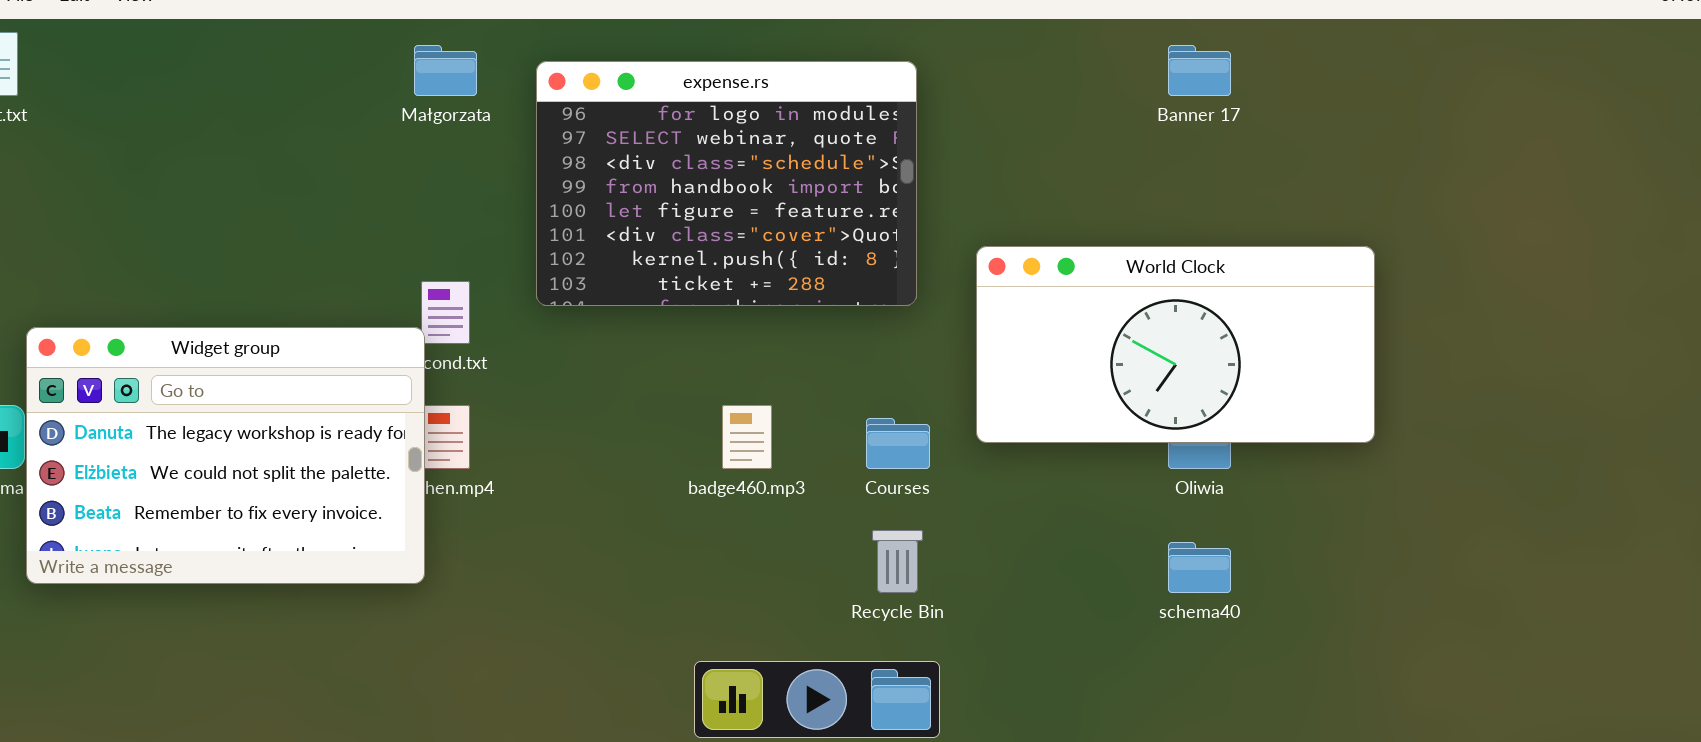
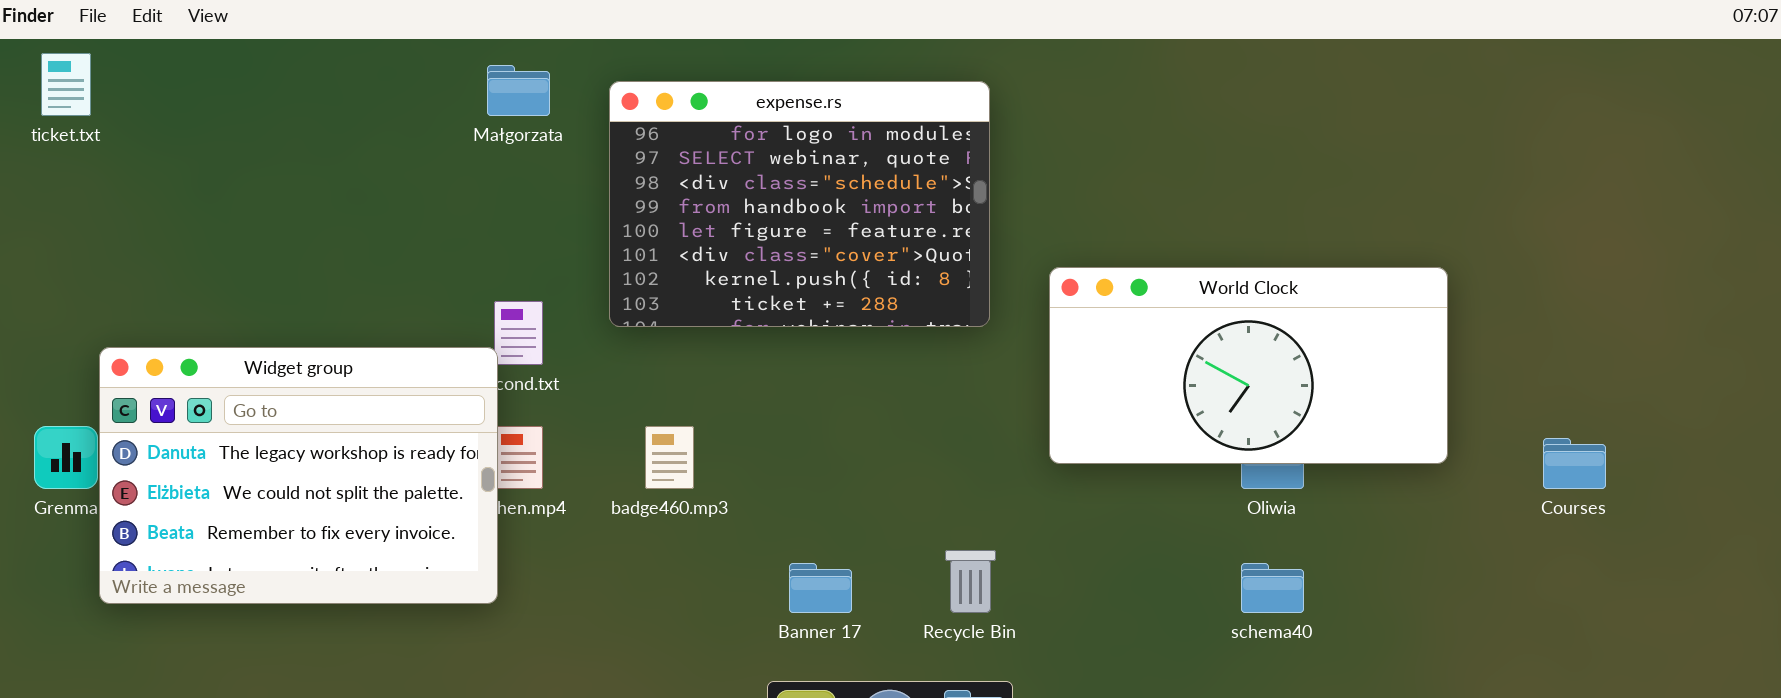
Banner 17: [1168,45,1231,96] -> [789,563,852,613], moved
badge460.mp3: [722,405,772,469] -> [645,426,694,489], moved
Courses: [866,418,930,469] -> [1543,438,1606,489], moved

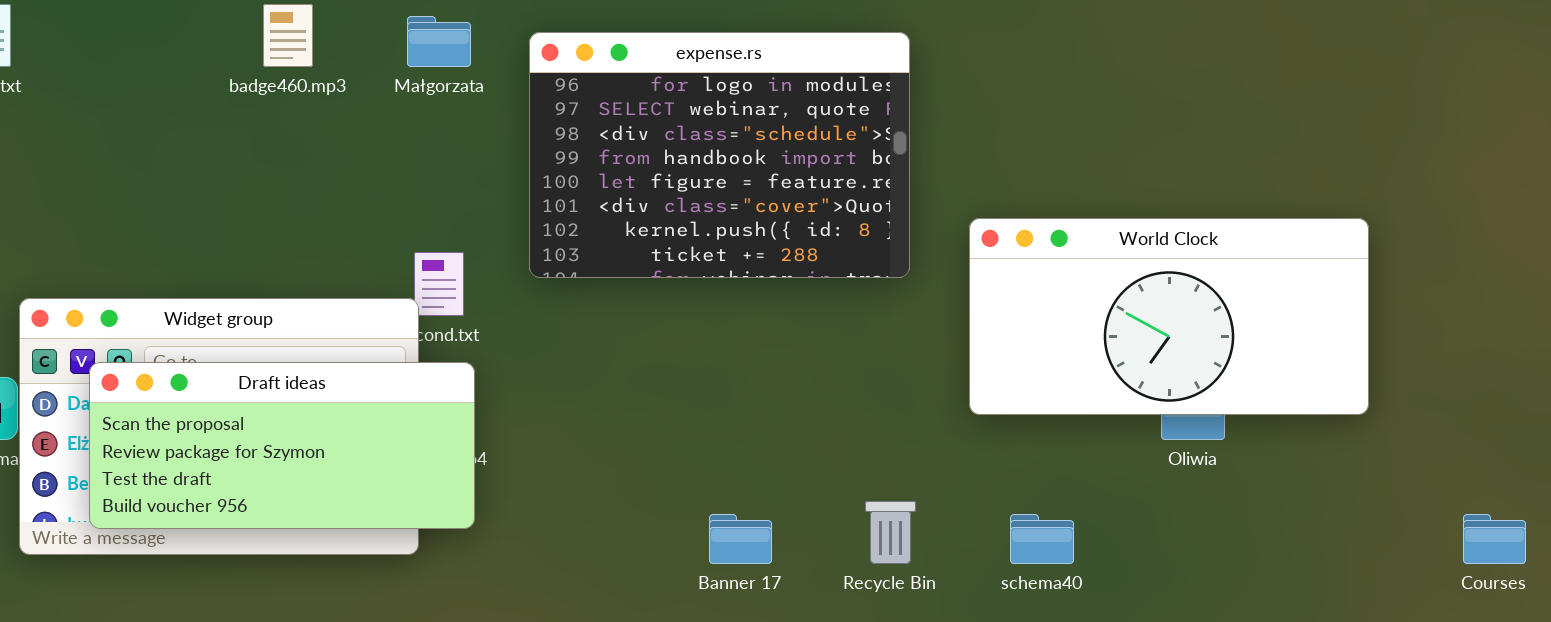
Draft ideas: none -> [89,362,475,529], opened
badge460.mp3: [645,426,694,489] -> [263,4,313,67], moved
Courses: [1543,438,1606,489] -> [1463,514,1526,564], moved
schema40: [1241,563,1304,613] -> [1010,514,1074,564], moved

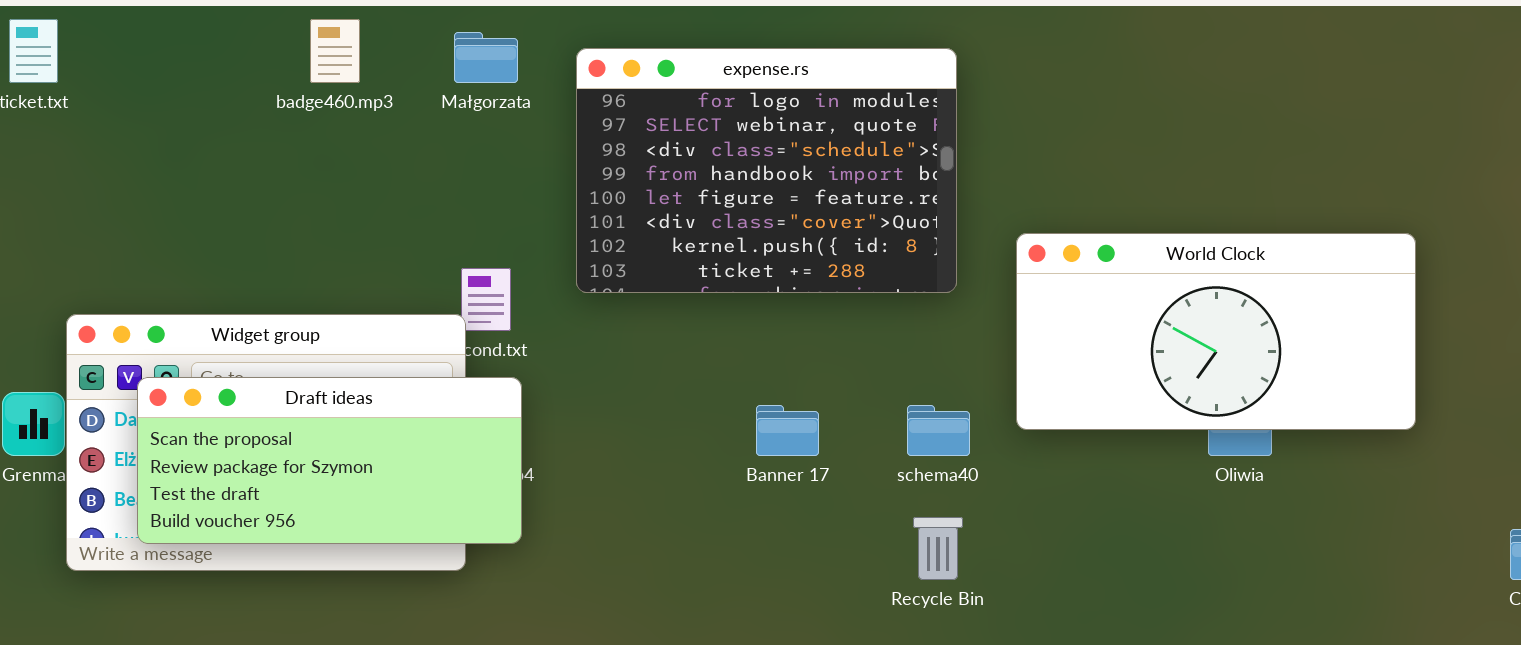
Banner 17: [709,514,772,564] -> [756,405,819,456], moved
schema40: [1010,514,1074,564] -> [907,405,970,456], moved

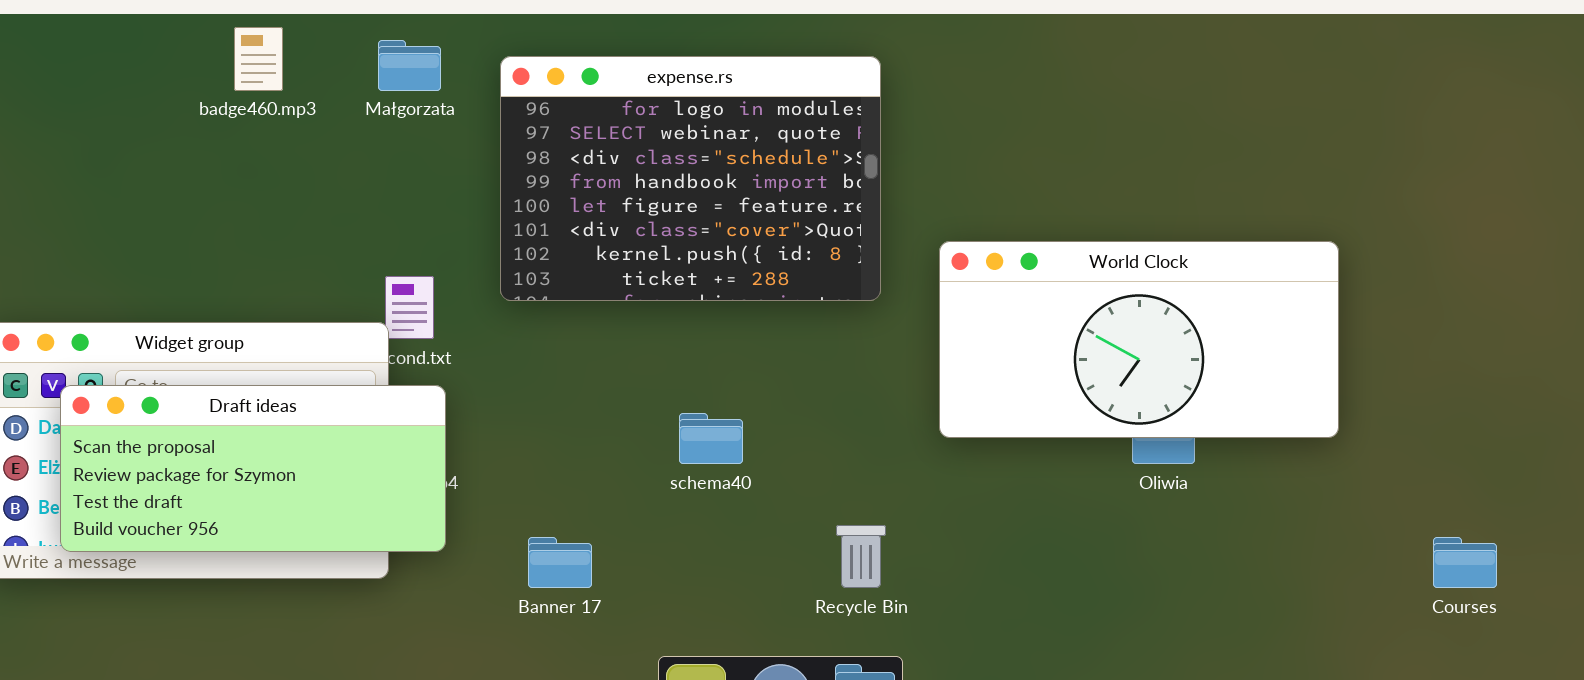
Banner 17: [756,405,819,456] -> [528,537,592,588], moved
schema40: [907,405,970,456] -> [679,413,743,464], moved

